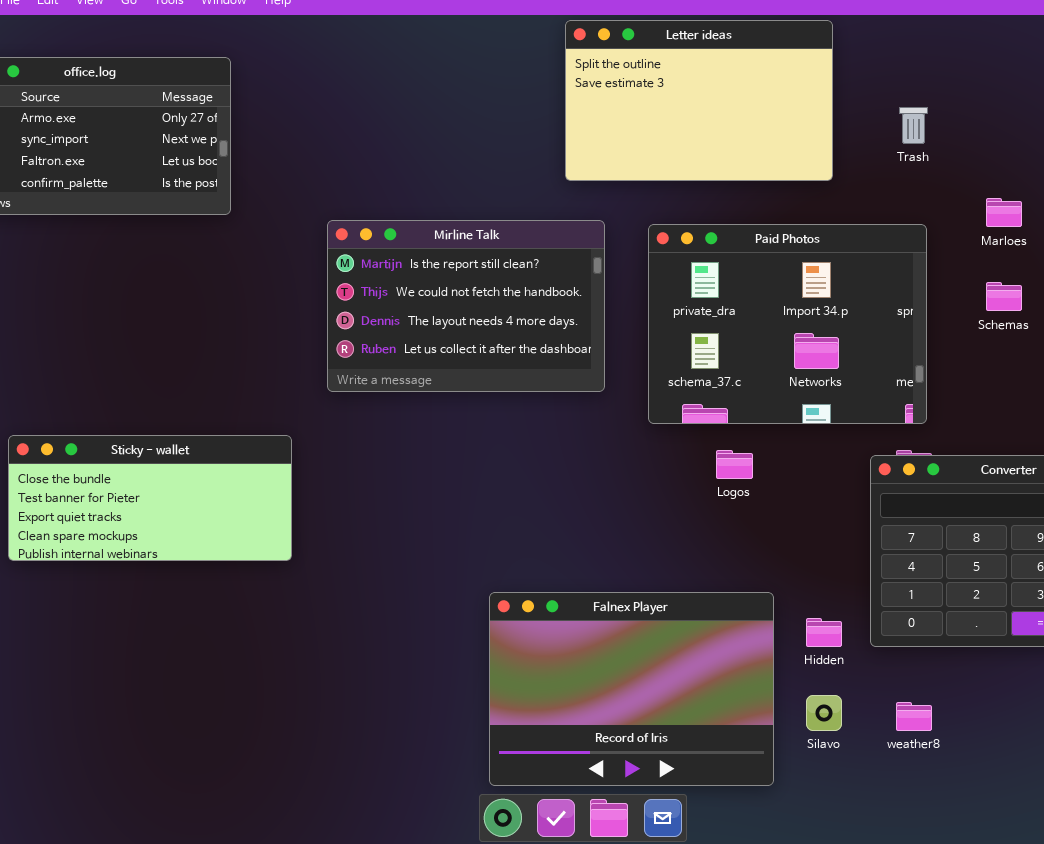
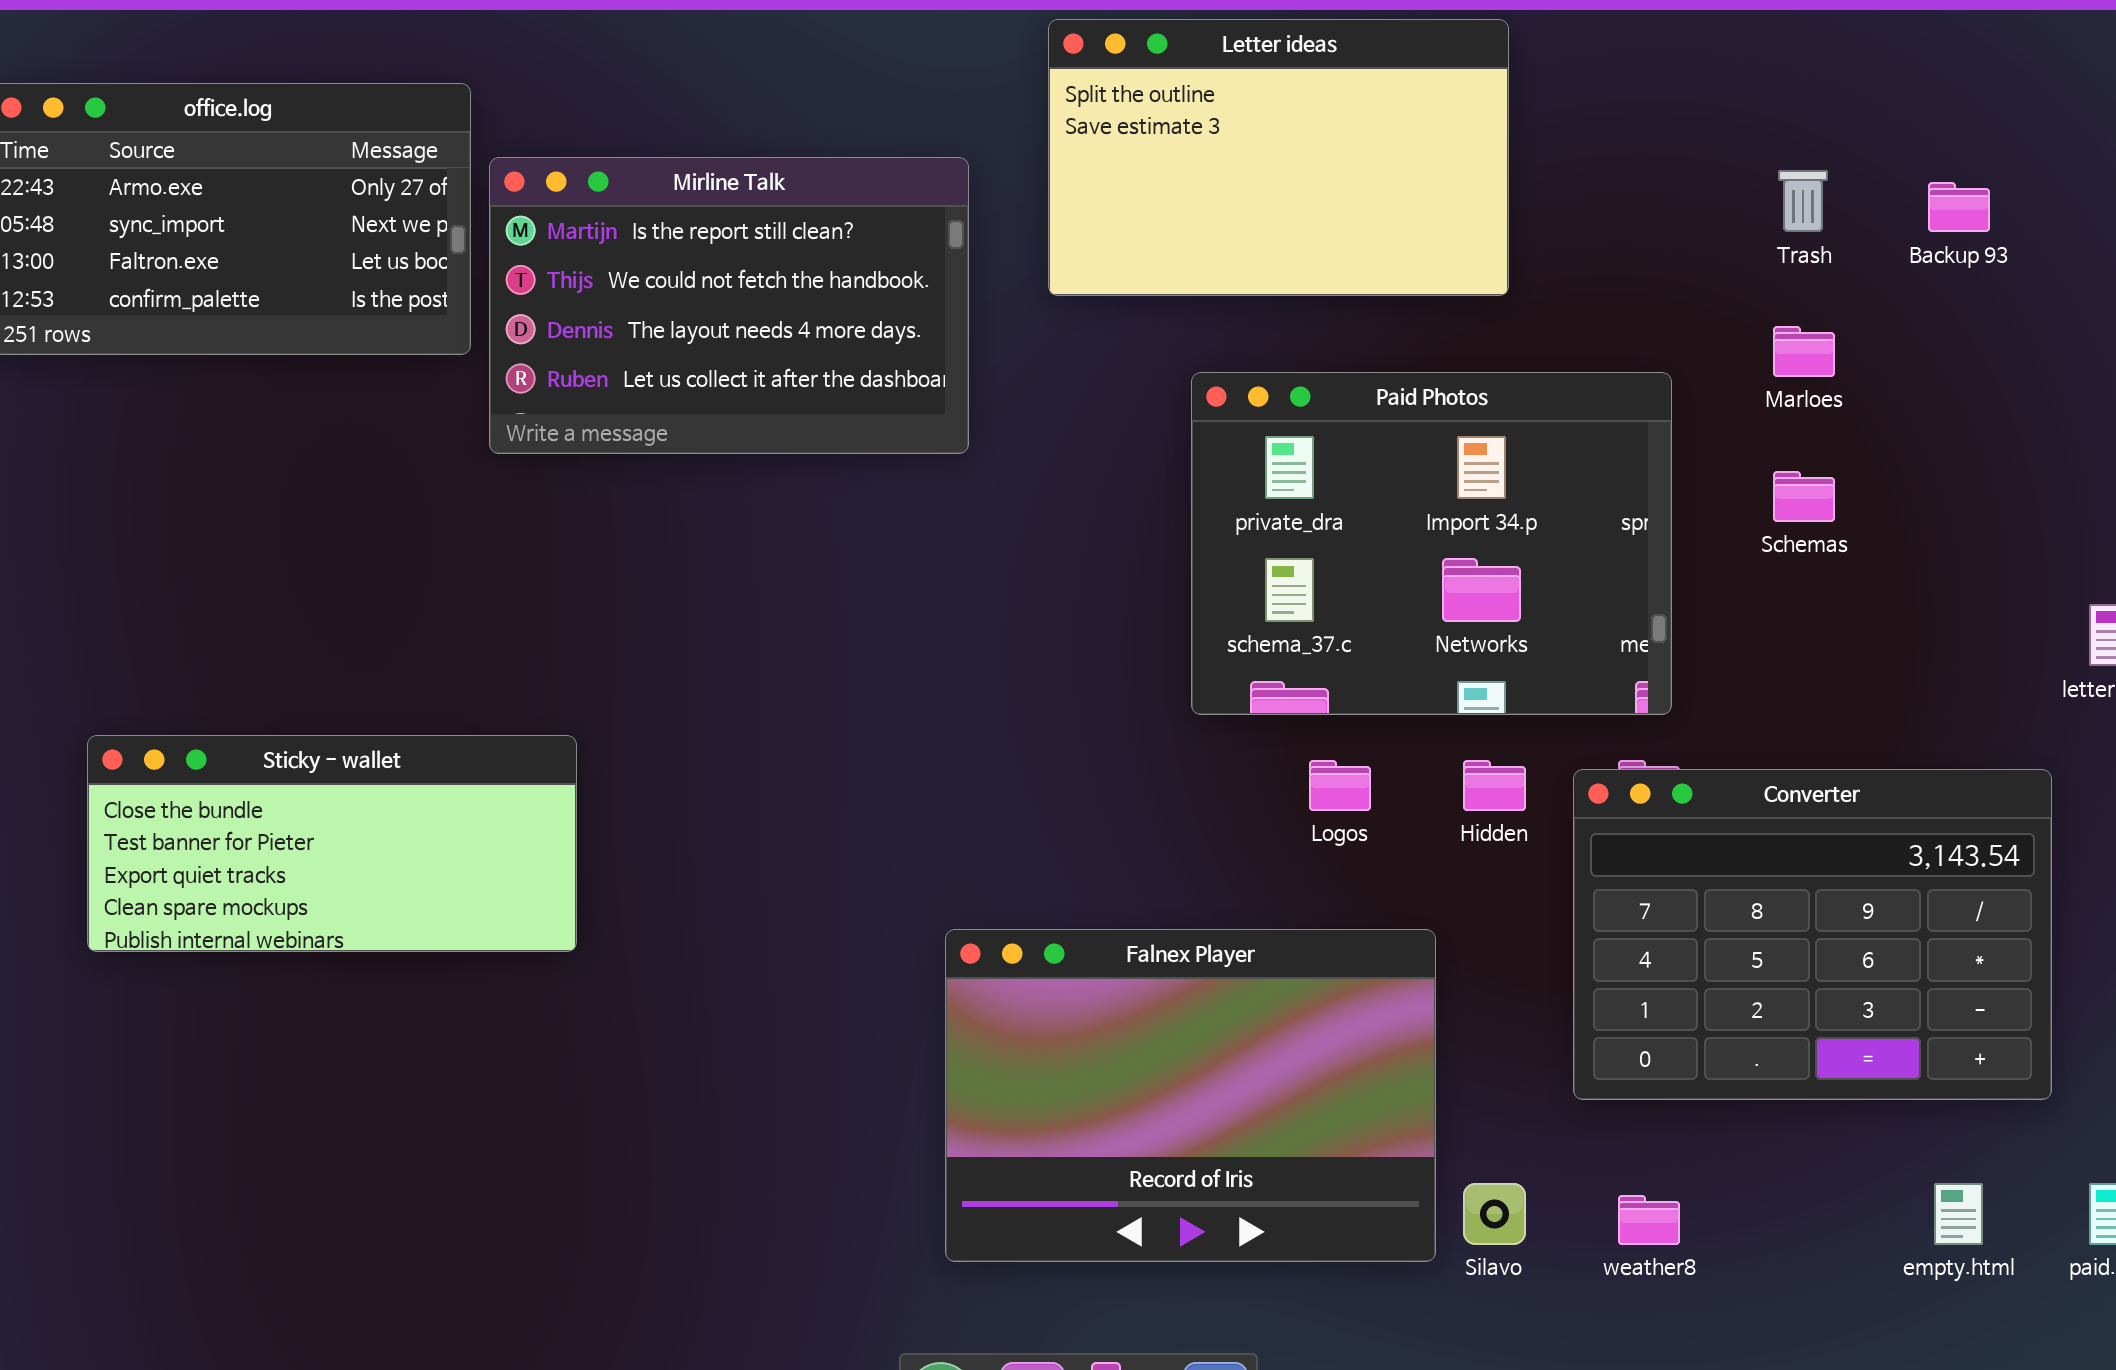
Trash: [899,107,928,144] -> [1778,170,1828,232], moved
Mirline Talk: [327,220,605,392] -> [489,157,969,454], moved
Falnex Player: [489,592,774,786] -> [945,929,1436,1262], moved
Hidden: [806,618,842,647] -> [1463,760,1526,811], moved

